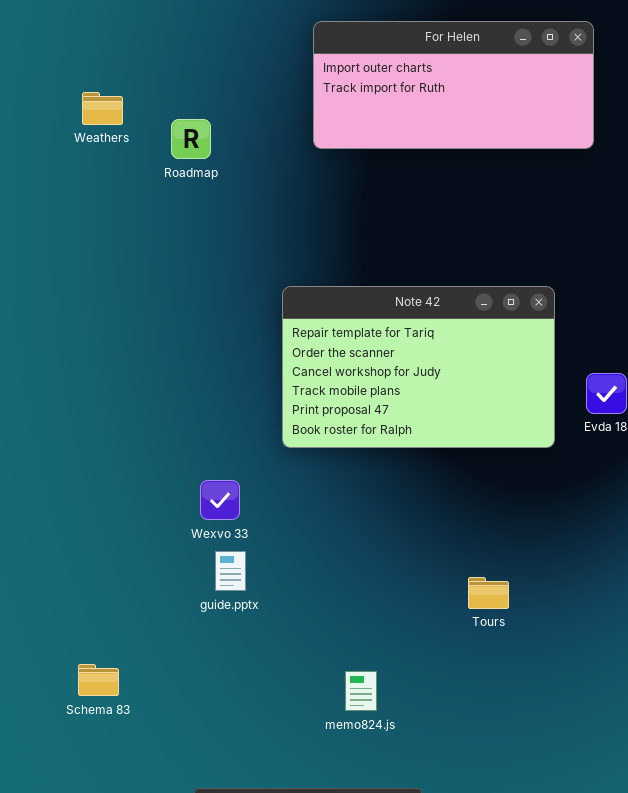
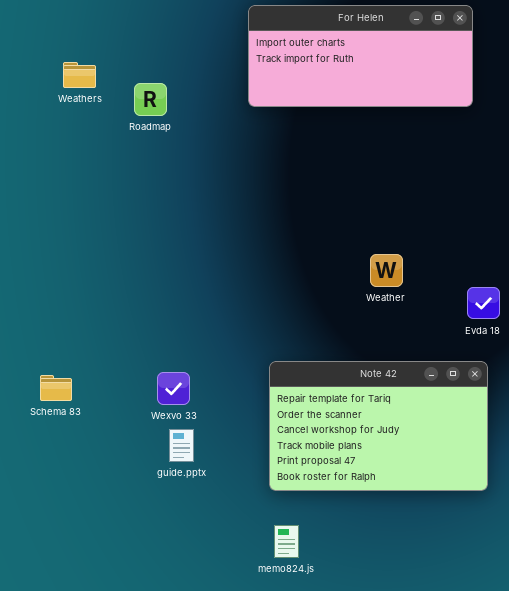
Note 42: [282,286,555,448] -> [269,361,488,491], moved
Schema 83: [78,664,119,696] -> [40,375,72,401], moved

